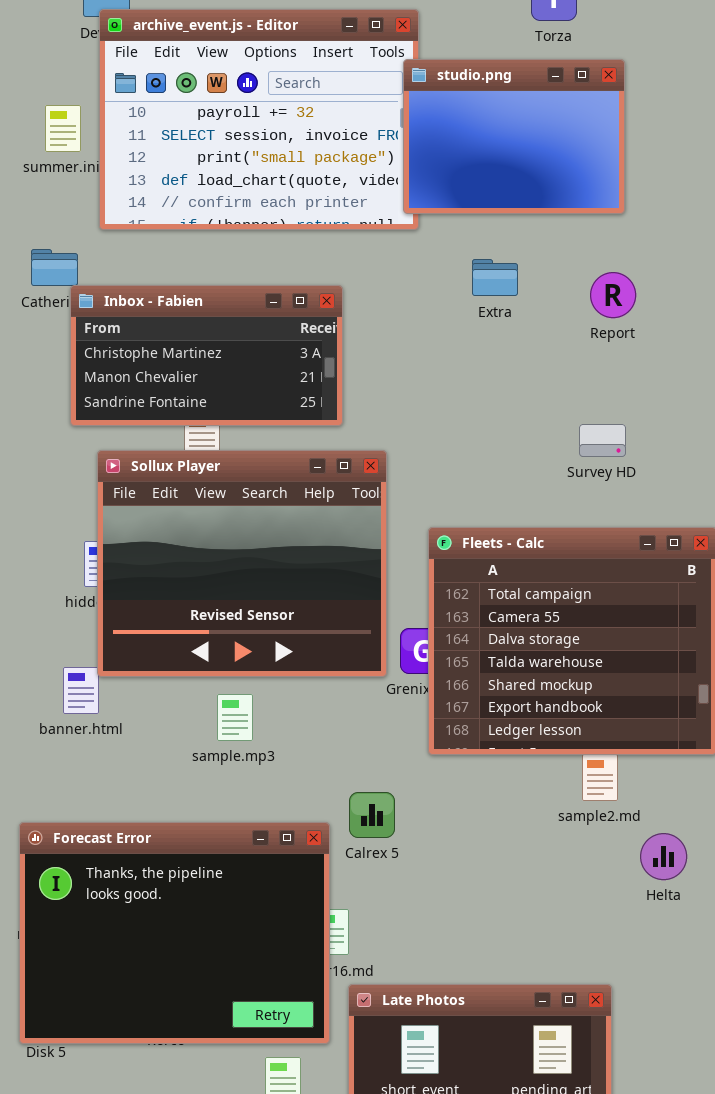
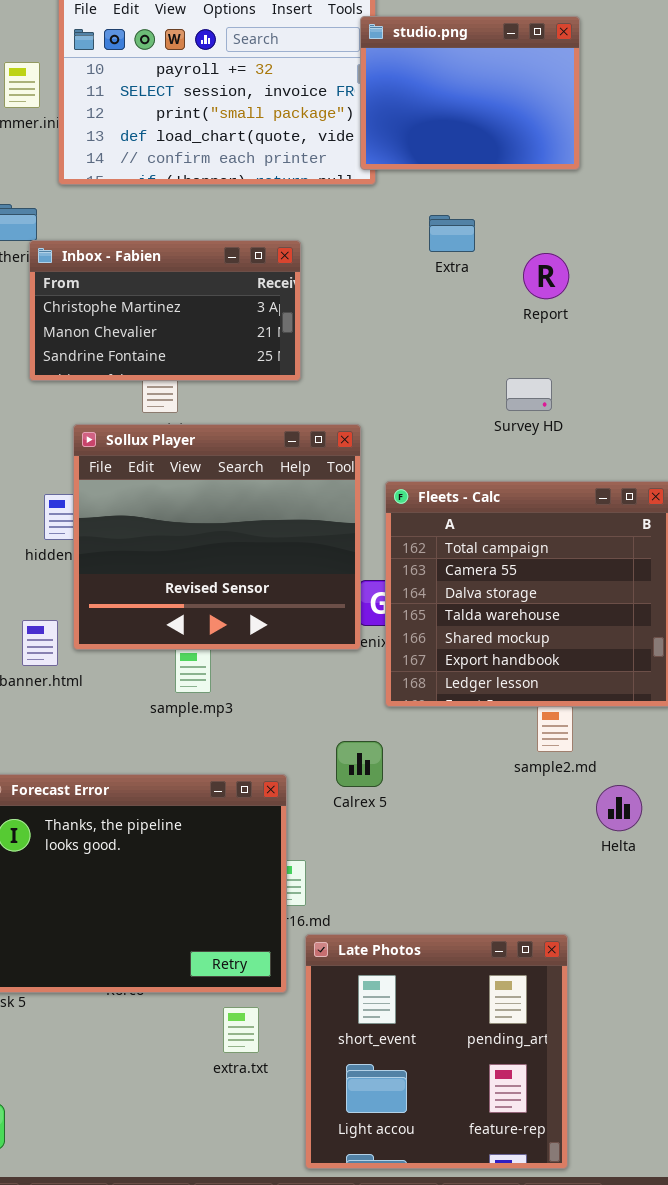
Report: [590,272,636,318] -> [523,253,569,299], moved
Survey HD: [579,424,626,457] -> [506,378,552,411], moved
Sollux Player: [97,450,387,677] -> [73,424,361,650], moved
Calrex 5: [349,792,395,838] -> [336,741,383,787], moved

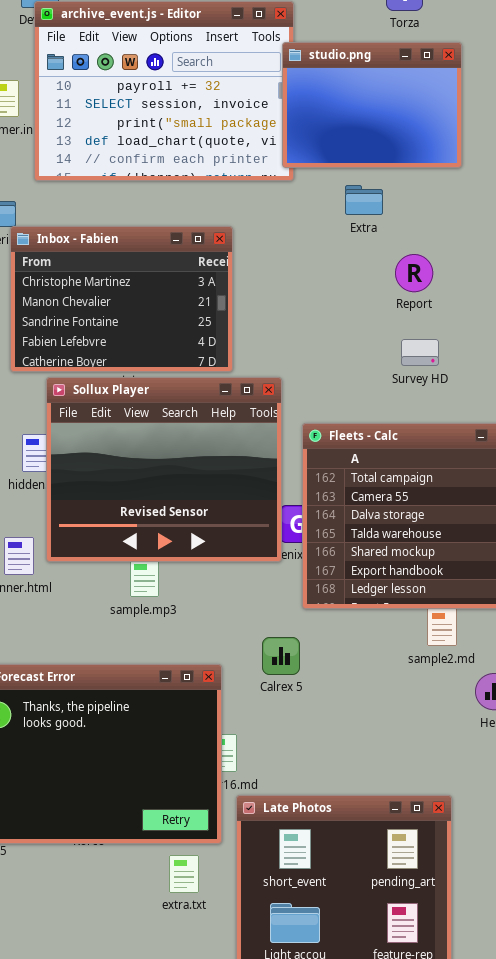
Extra: [429,215,475,252] -> [345,185,383,215], moved
Inbox - Fabien: [29,240,301,381] -> [10,226,233,372], resized
Report: [523,253,569,299] -> [395,254,433,292], moved

